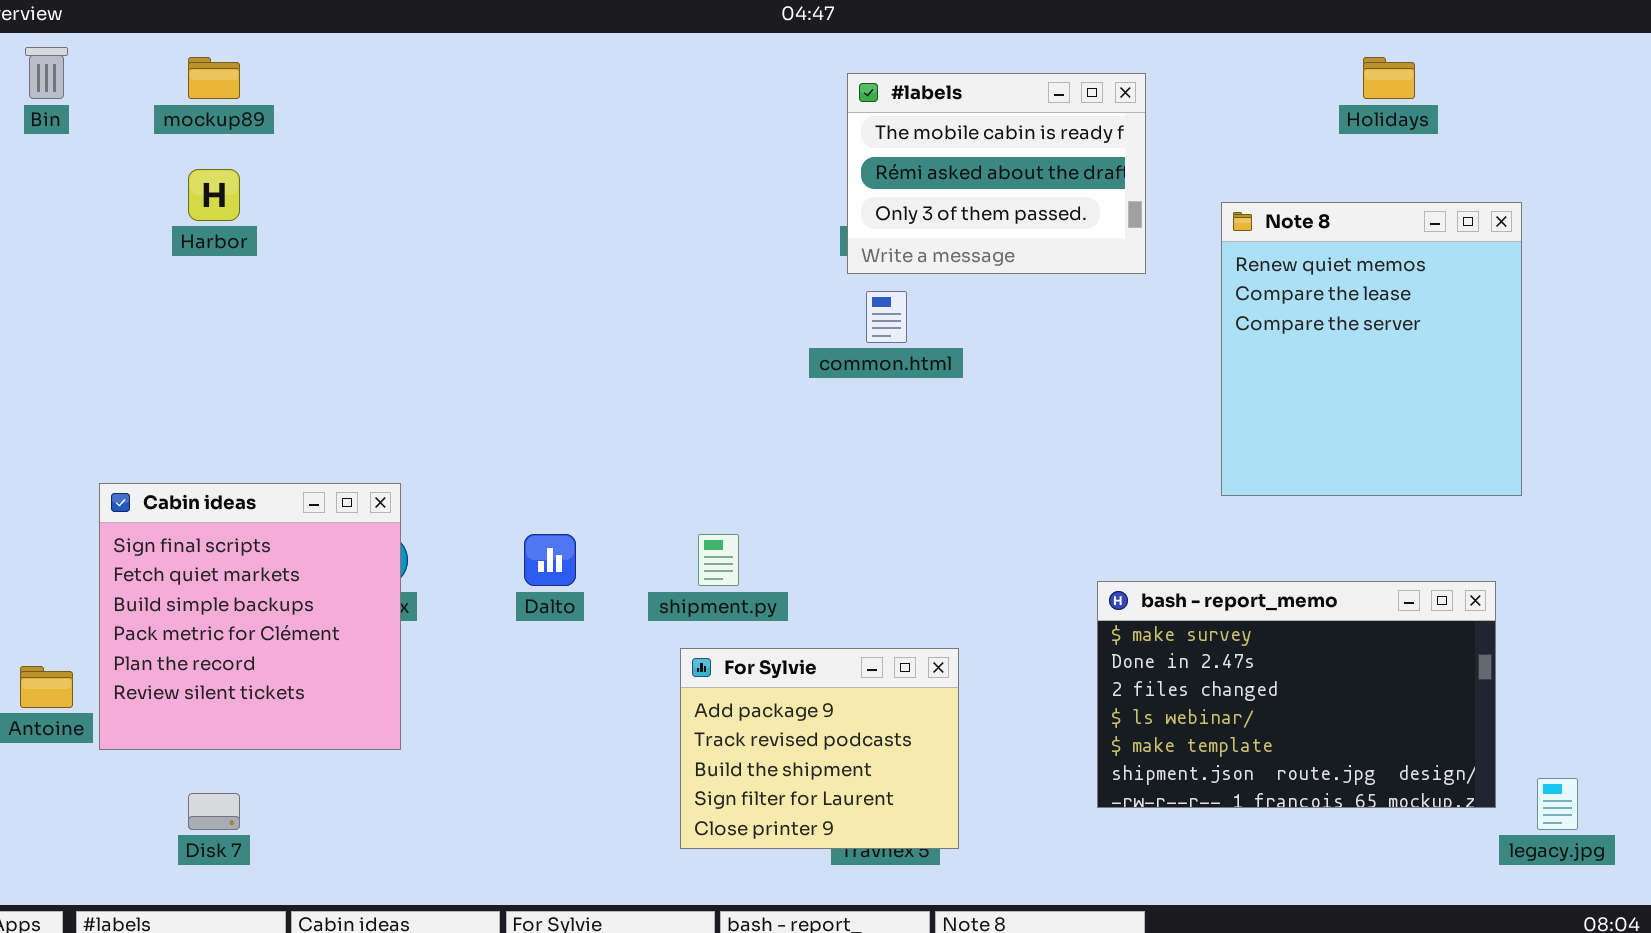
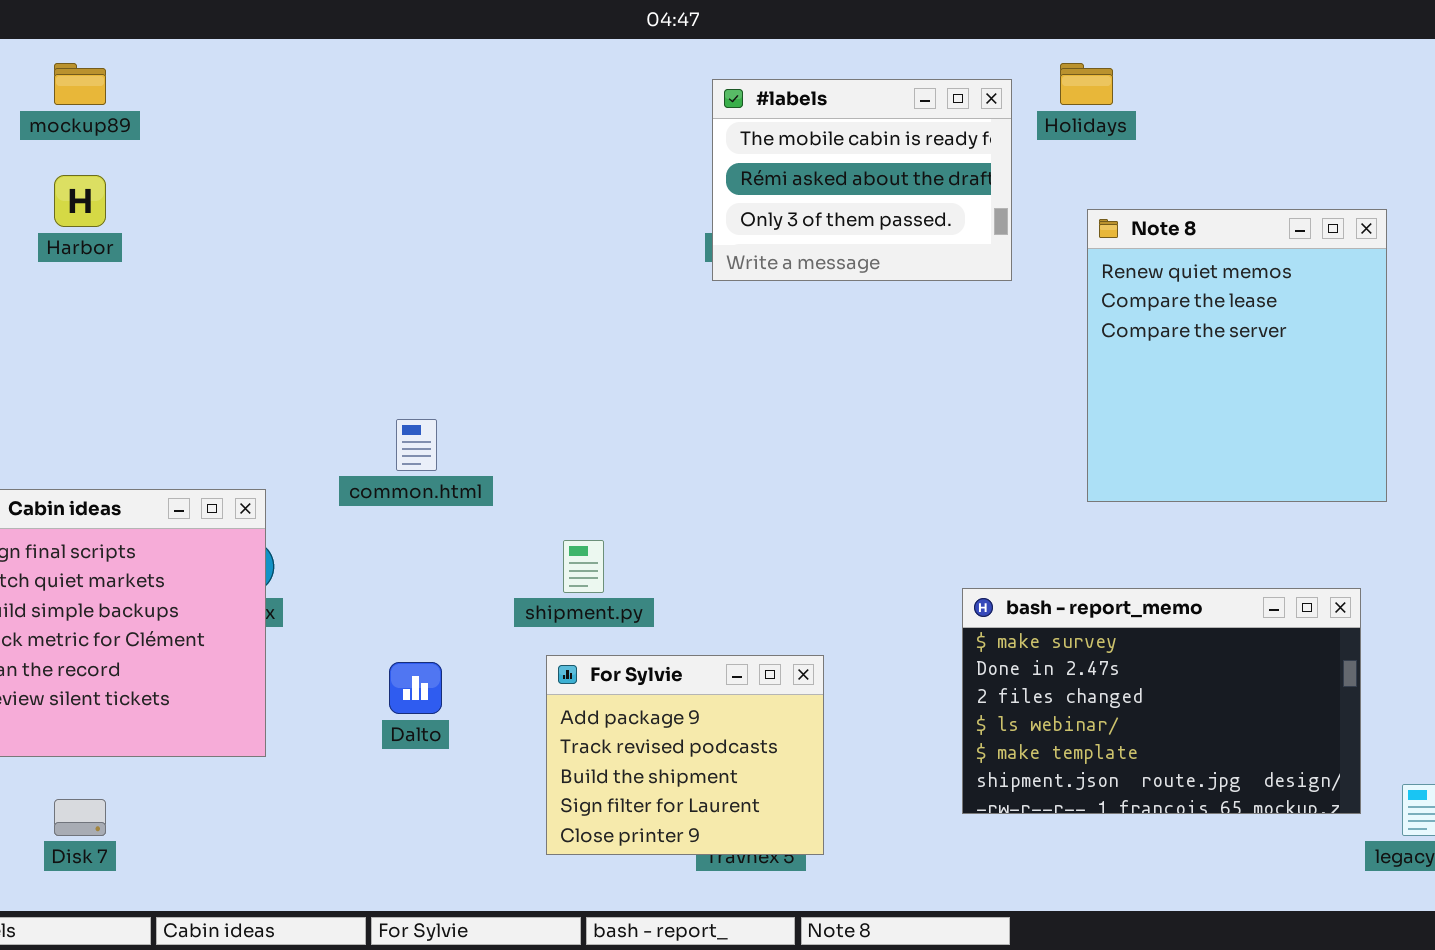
Holidays: [1363,57,1415,99] -> [1060,63,1113,105], moved
common.html: [866,291,907,343] -> [396,419,437,471], moved
Dalto: [524,534,576,586] -> [389,662,442,714], moved

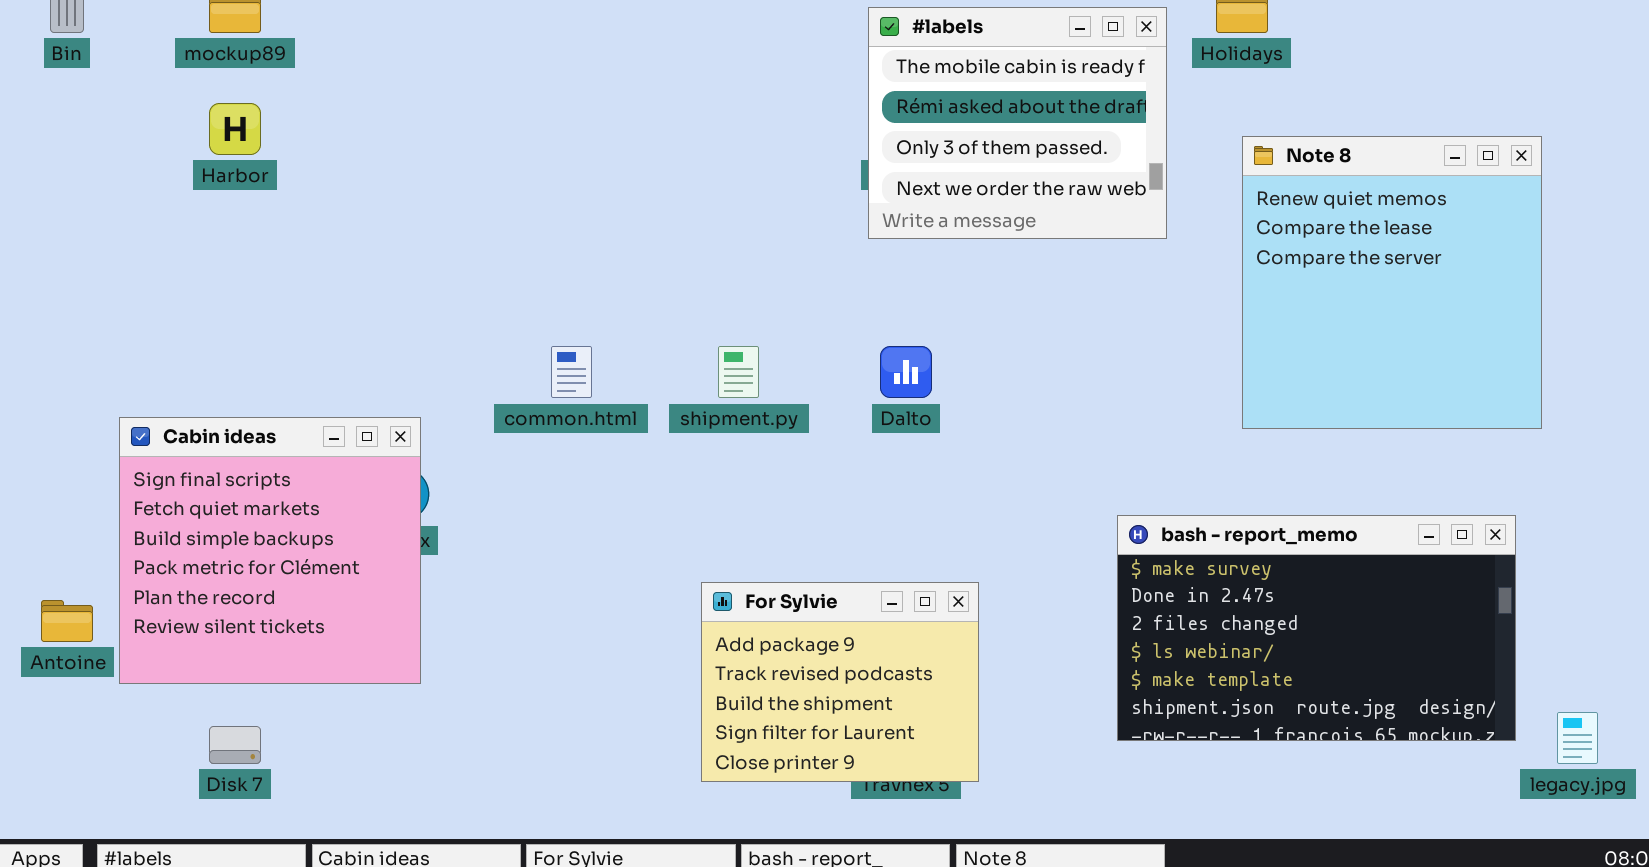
#labels: [712,79,1012,281] -> [868,7,1167,239], resized
shipment.py: [563,540,604,593] -> [718,346,759,398], moved
Dalto: [389,662,442,714] -> [880,346,932,398], moved

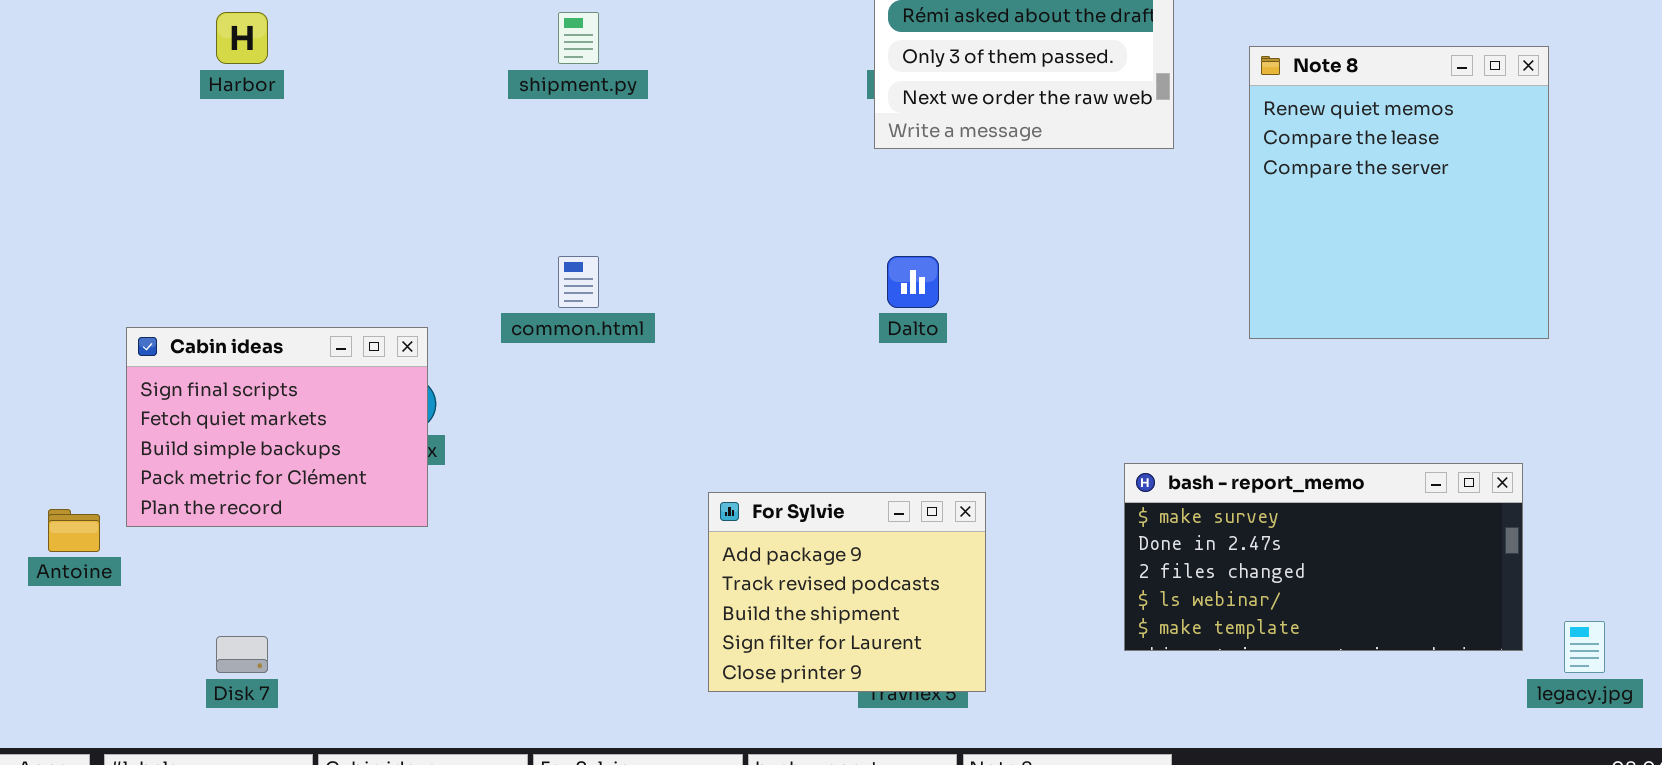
shipment.py: [718,346,759,398] -> [558,12,599,64], moved
Cabin ideas: [119,417,421,684] -> [126,327,428,527], resized
bash - report_memo: [1117,515,1516,741] -> [1124,463,1523,651], resized

